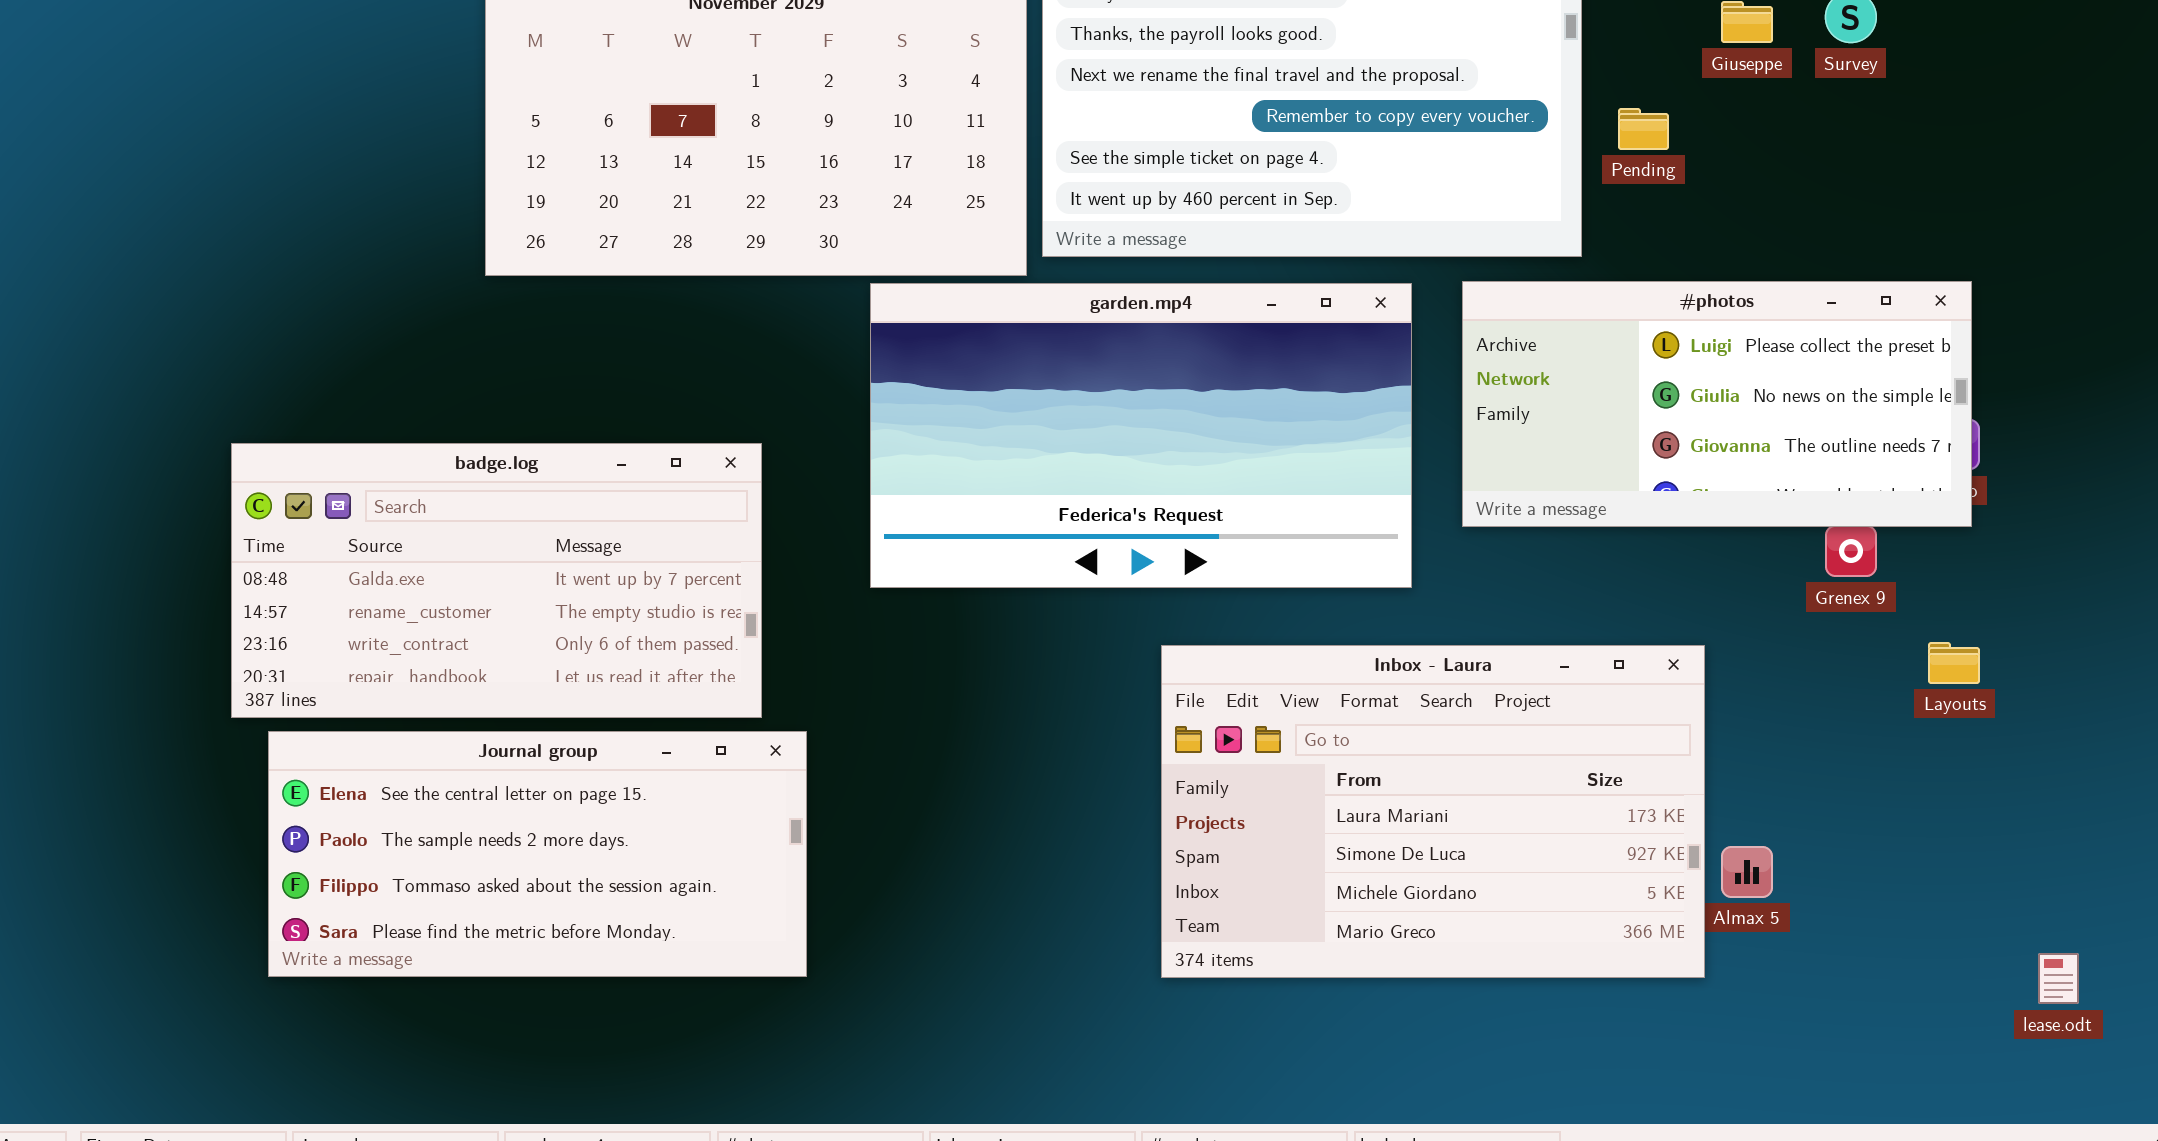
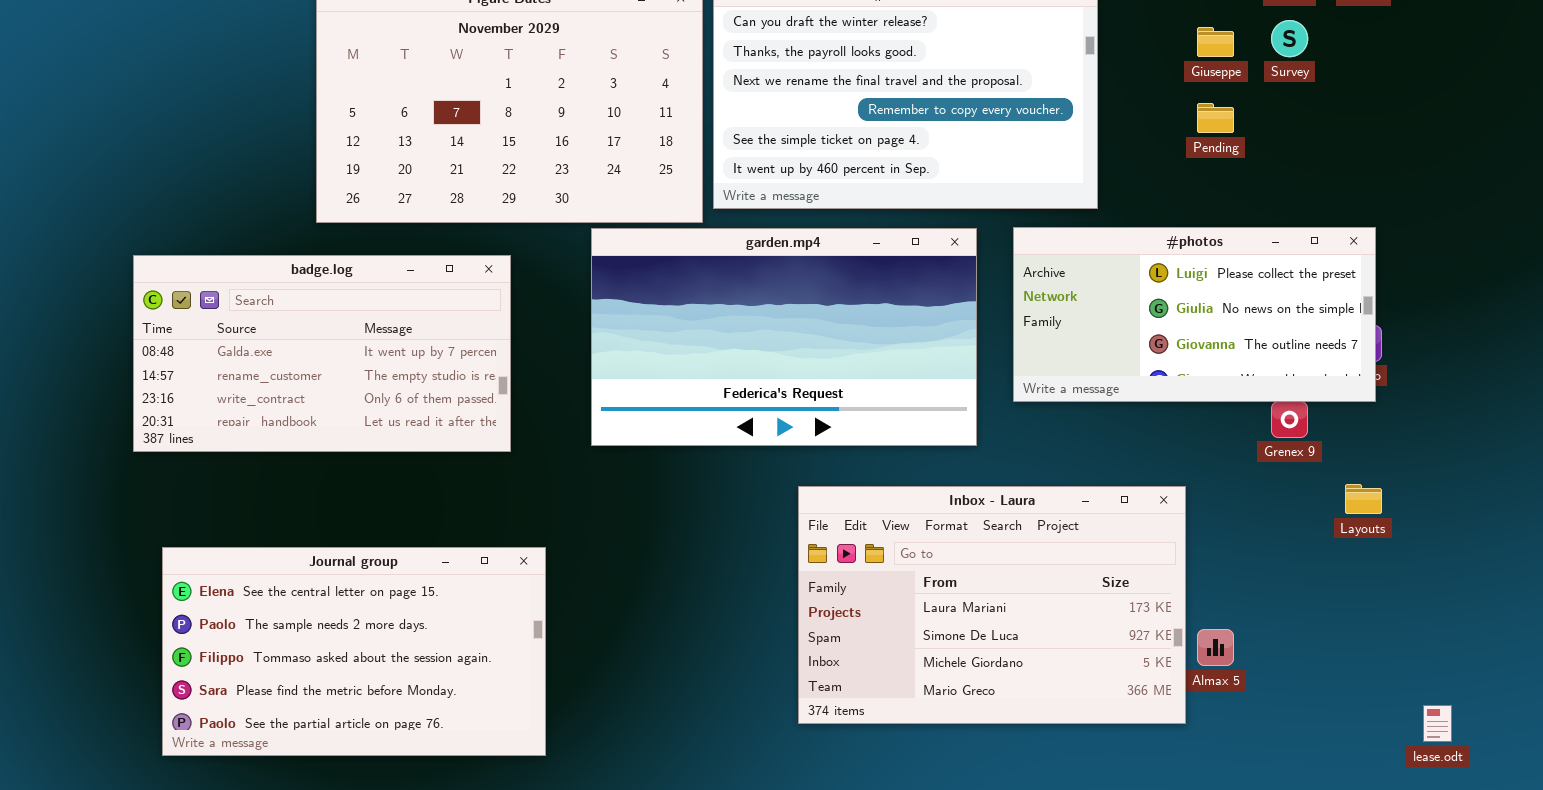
Pending: [1618,108,1669,150] -> [1197,103,1234,133], moved
badge.log: [231,443,762,718] -> [133,255,511,452], moved
Journal group: [268,731,807,977] -> [162,547,546,756], resized

